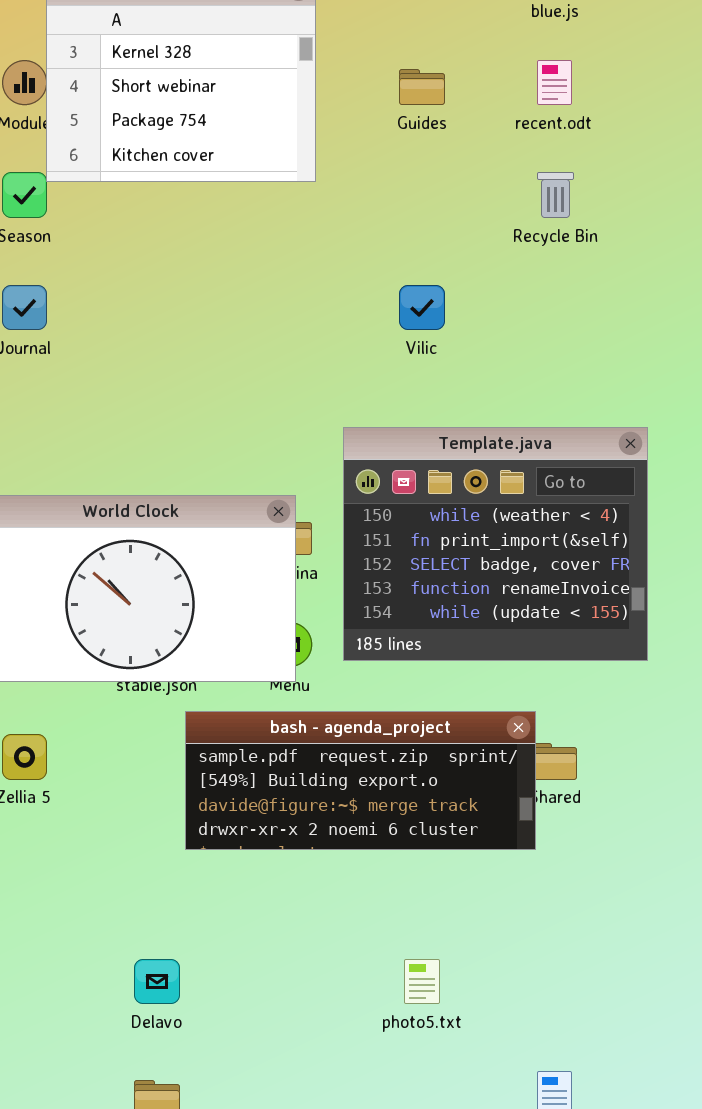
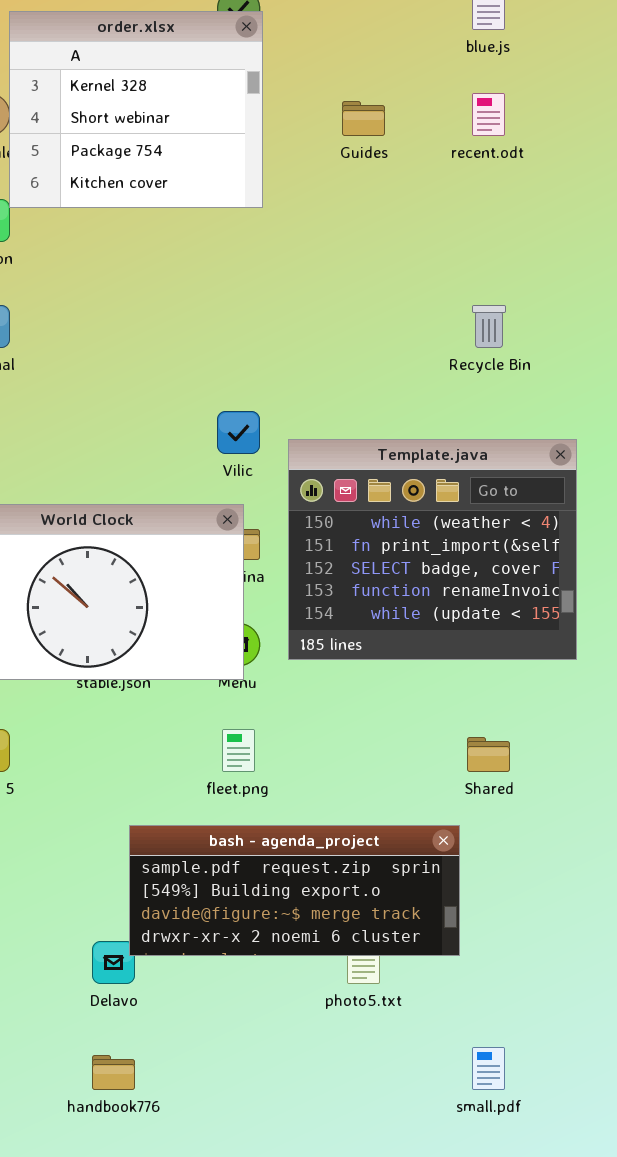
Recycle Bin: [537,172,574,218] -> [472,305,506,348], moved
Vilic: [399,285,445,330] -> [217,411,260,454], moved
bash - agenda_project: [185,711,536,850] -> [129,825,460,956], moved

